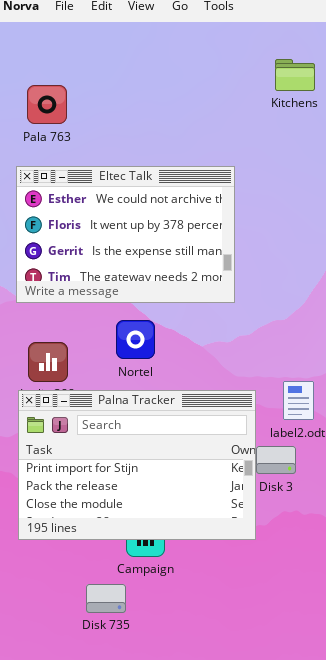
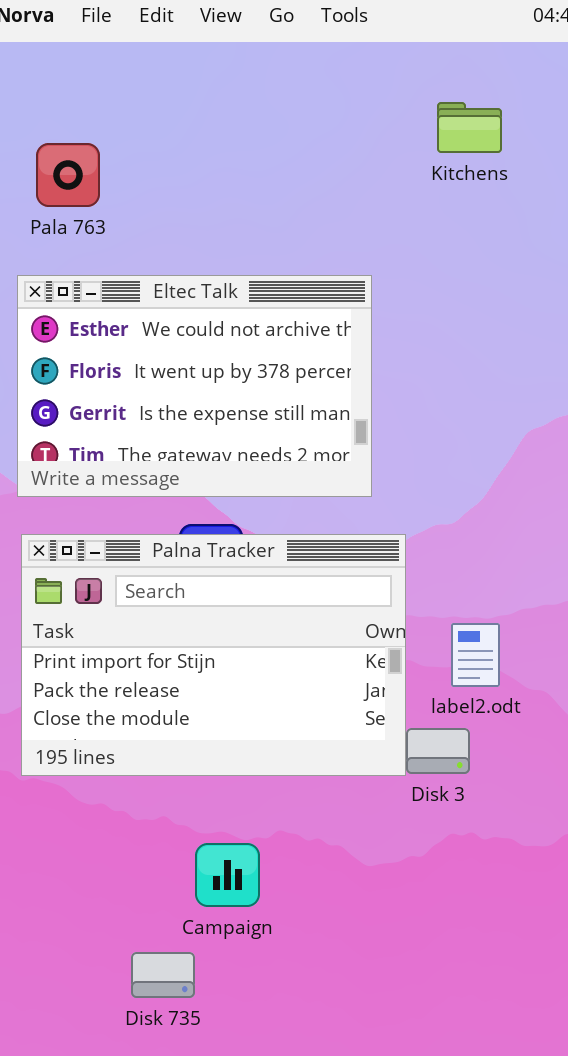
Palna Tracker: [18,390,256,540] -> [21,534,406,776], moved

